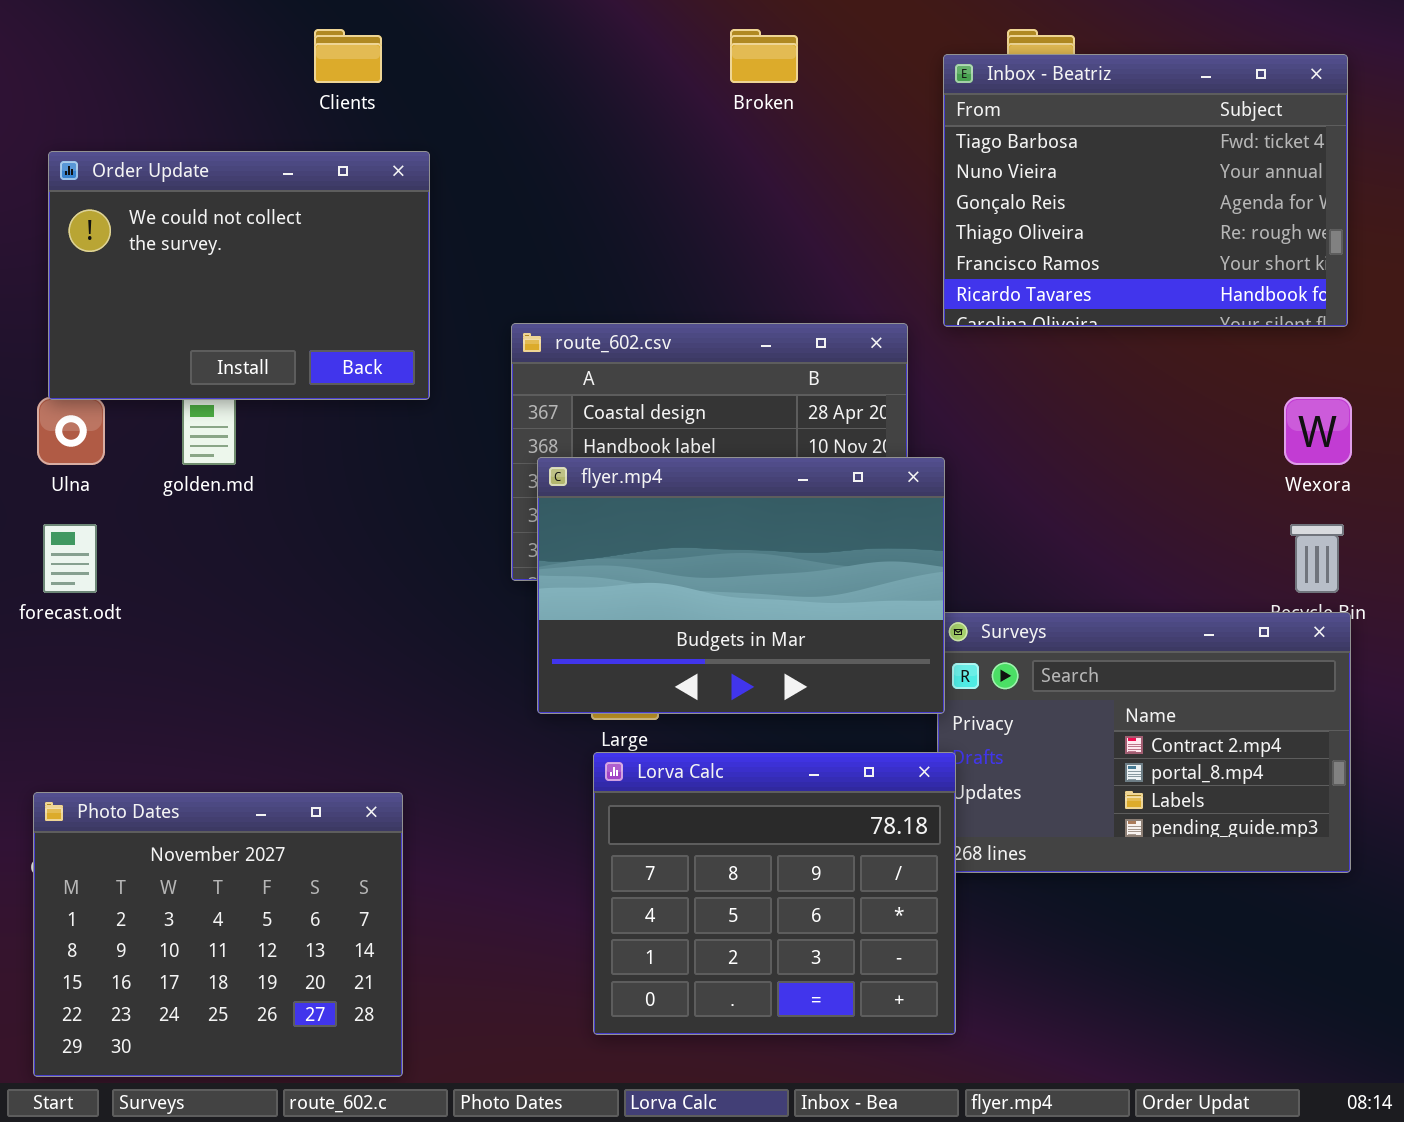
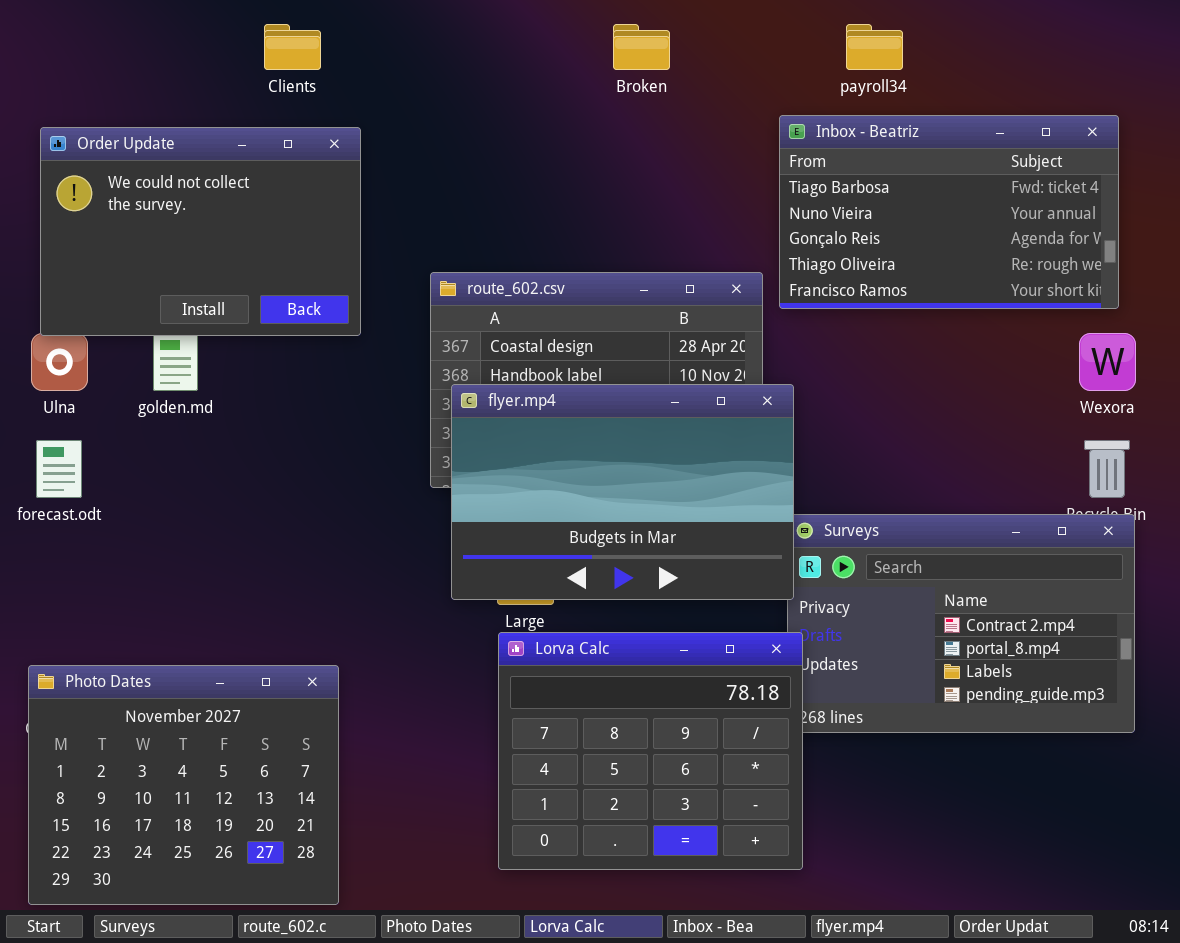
Inbox - Beatriz: [943,54,1348,327] -> [779,115,1119,309], moved, resized

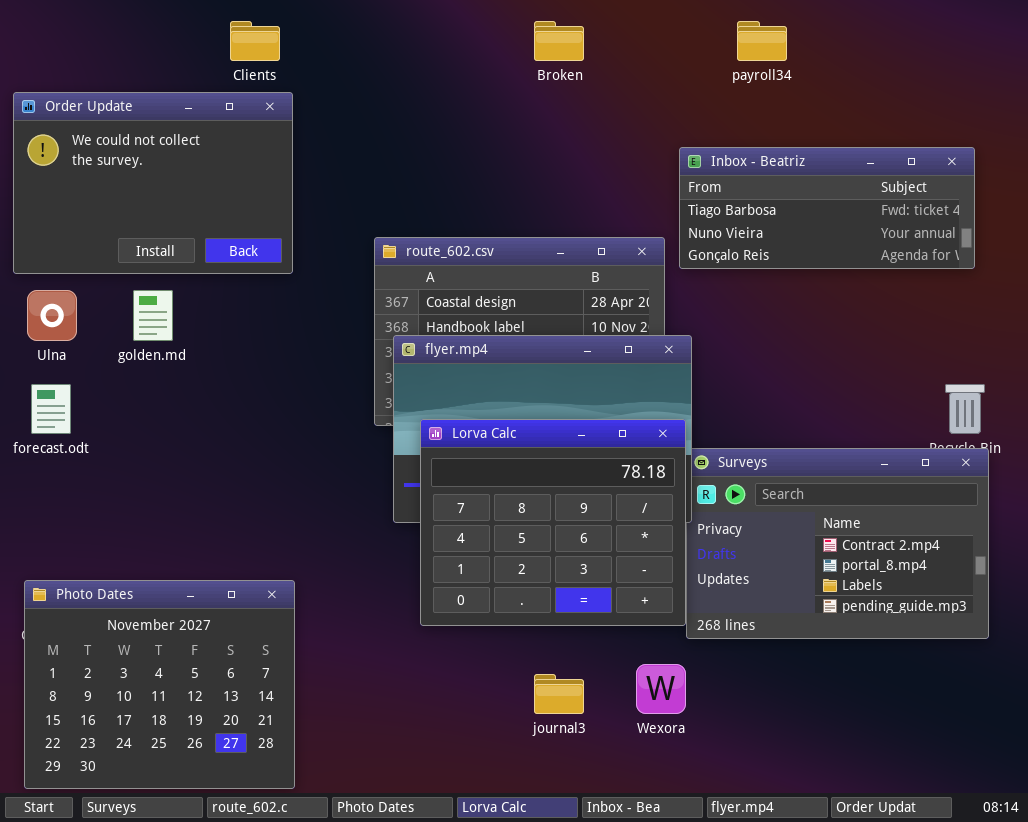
Inbox - Beatriz: [779,115,1119,309] -> [679,147,975,269], resized
Order Update: [40,127,361,336] -> [13,92,293,274], moved
Wexora: [1079,333,1136,391] -> [636,664,686,714], moved
Lorva Calc: [498,632,803,870] -> [420,419,686,626], moved

